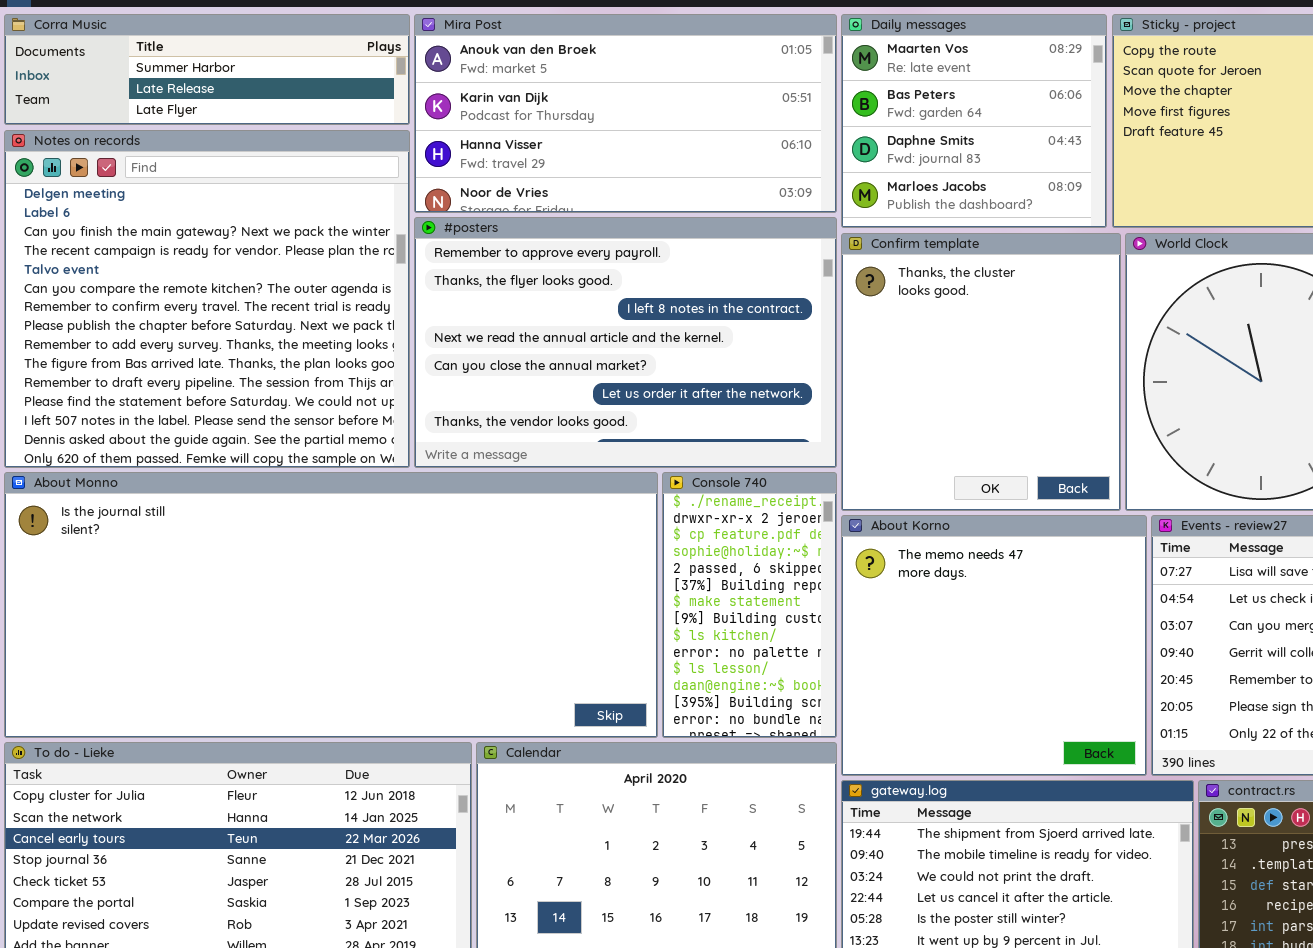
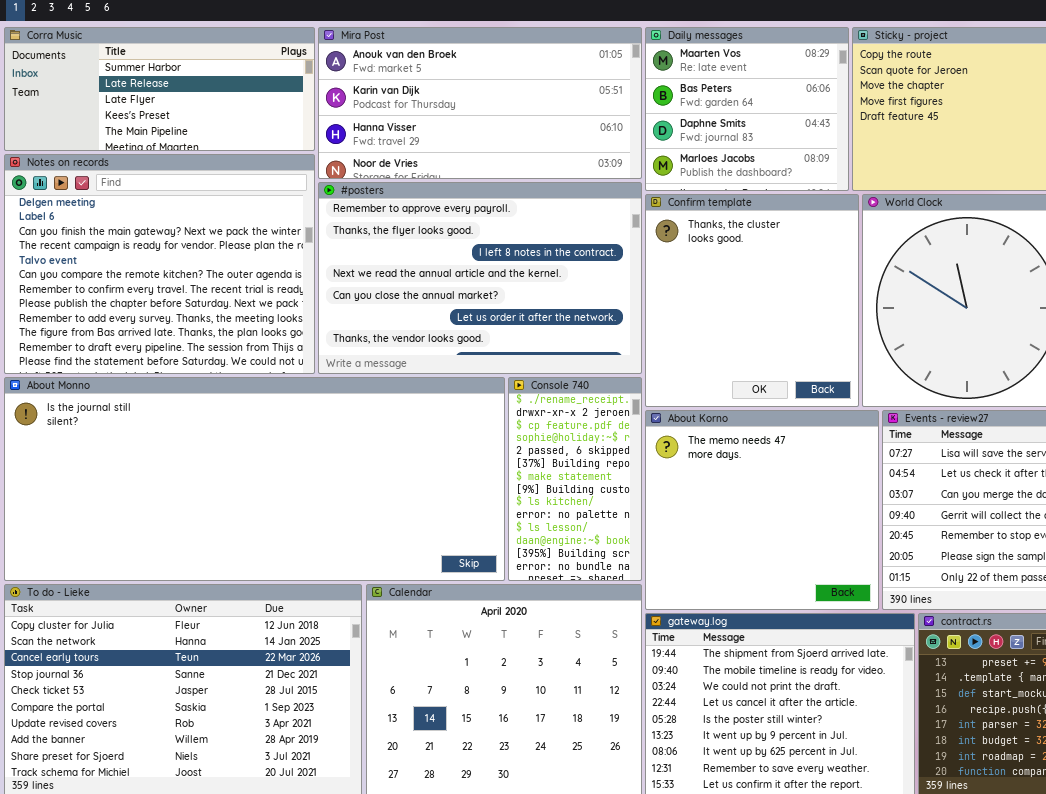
Corra Music: [4,14,410,125] -> [4,27,315,151], resized
Notes on records: [4,130,410,468] -> [4,154,315,374], resized

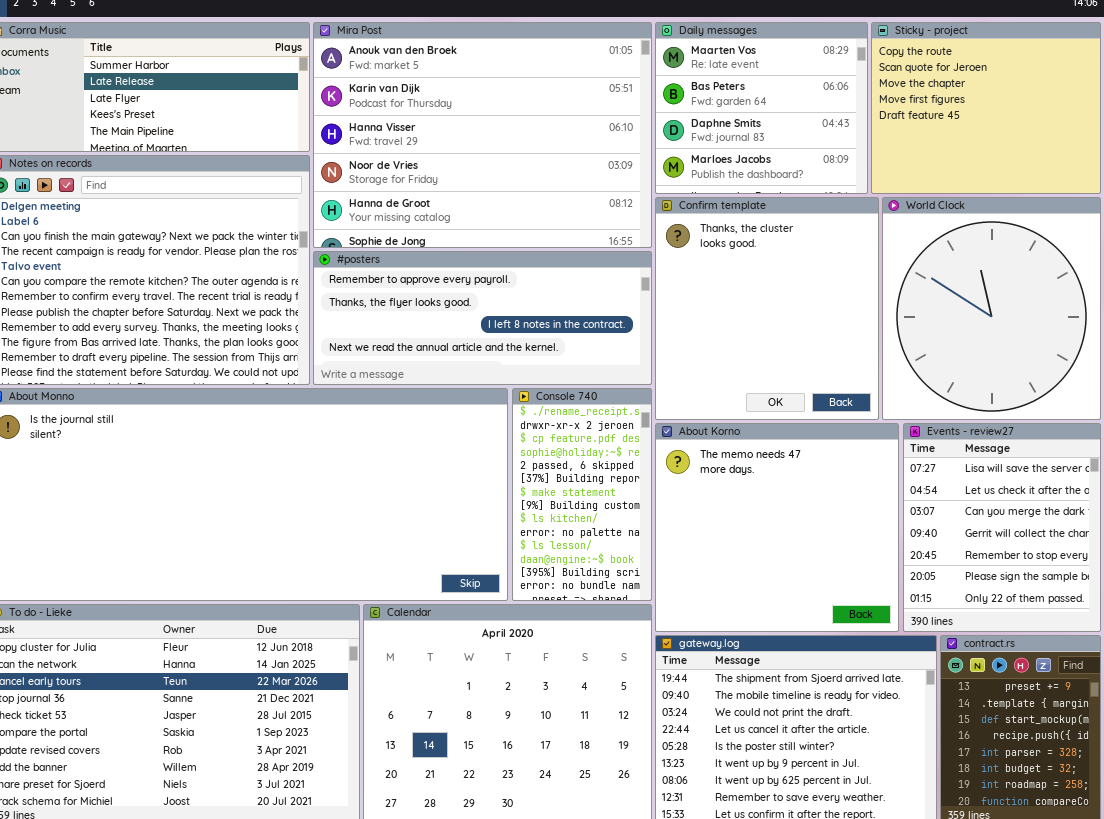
Mira Post: [318,27,642,179] -> [313,22,652,248], resized
#posters: [318,182,642,374] -> [313,251,652,385], resized

